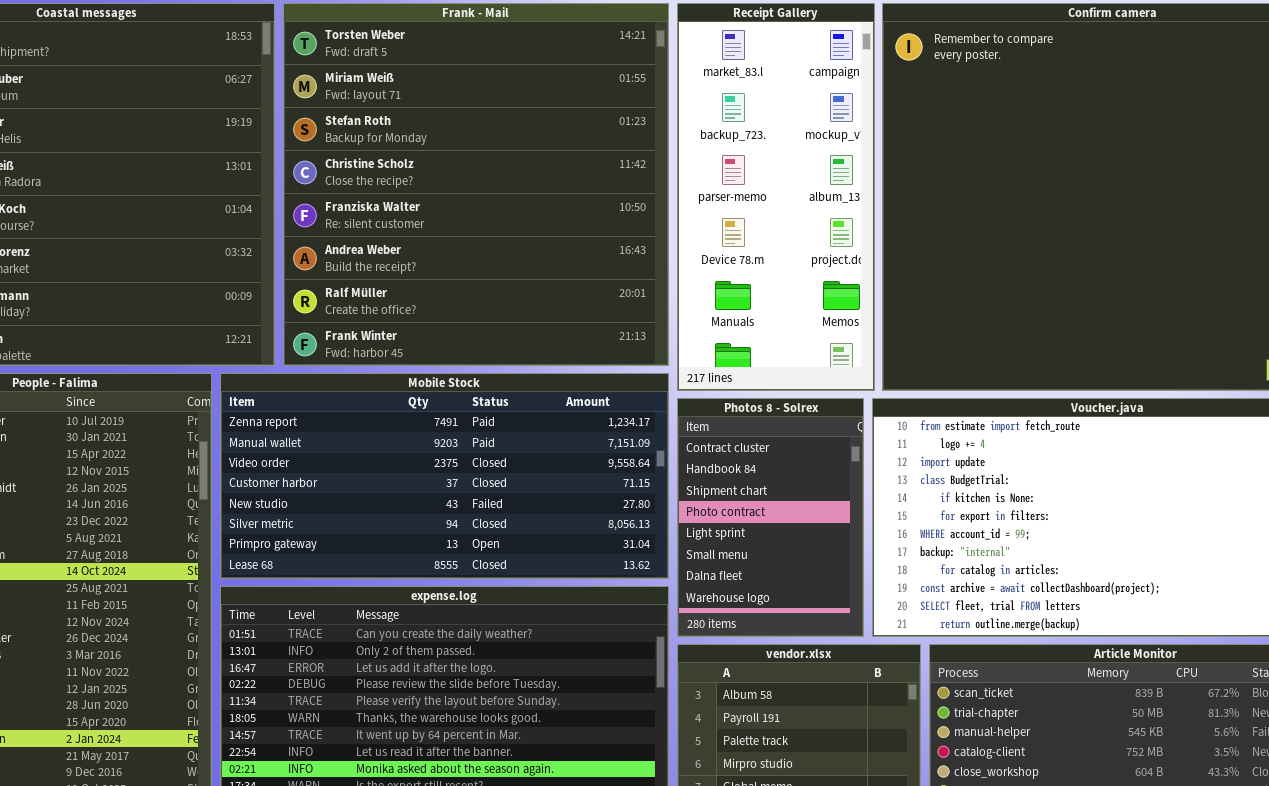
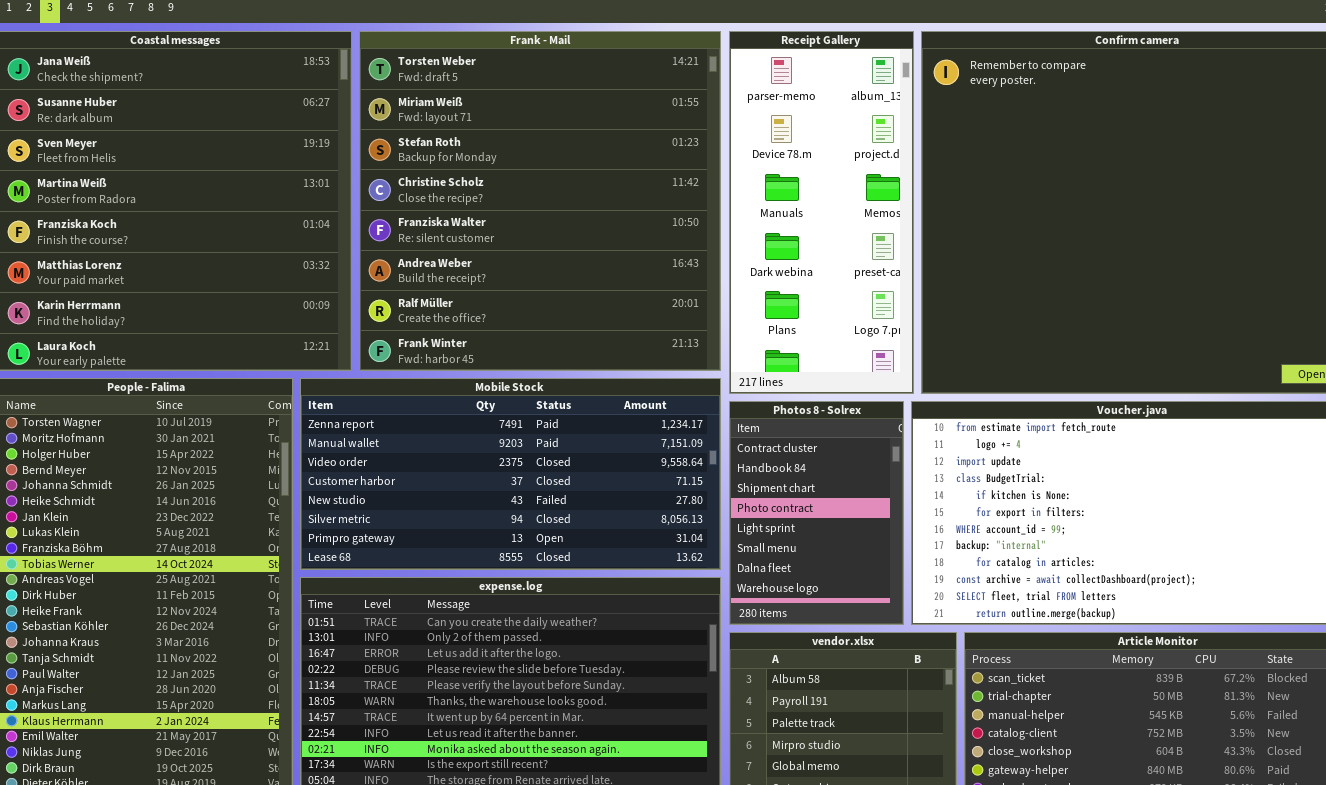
Receipt Gallery: [677,3,875,391] -> [729,31,914,394], scrolled down 2 rows

